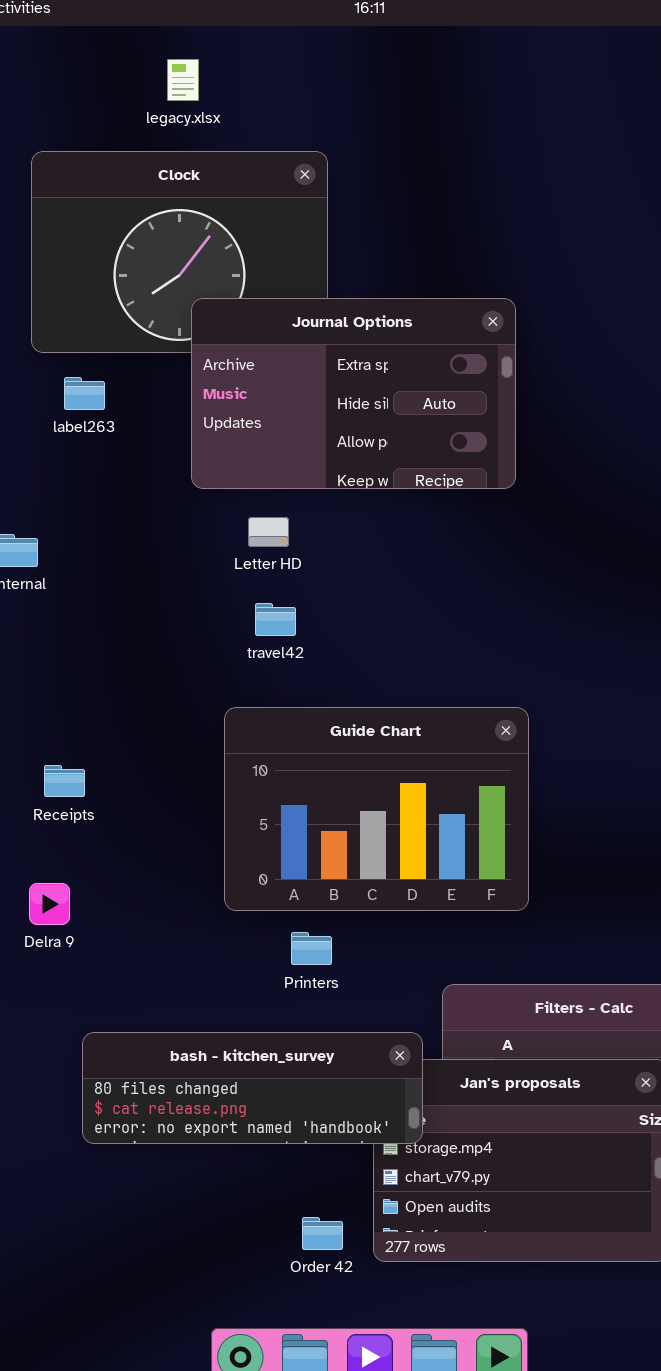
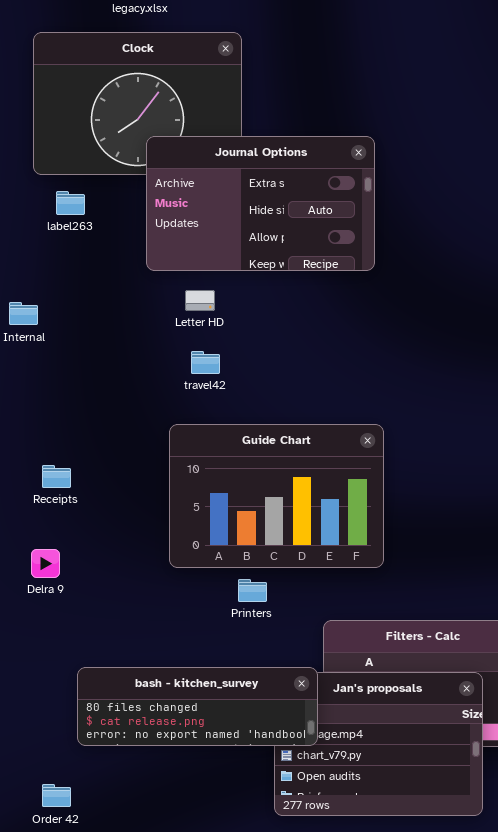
Printers: [291,932,332,965] -> [238,579,267,602], moved
bash - kitchen_survey: [82,1032,423,1144] -> [77,667,318,746], moved
Order 42: [302,1217,343,1250] -> [42,784,71,807], moved

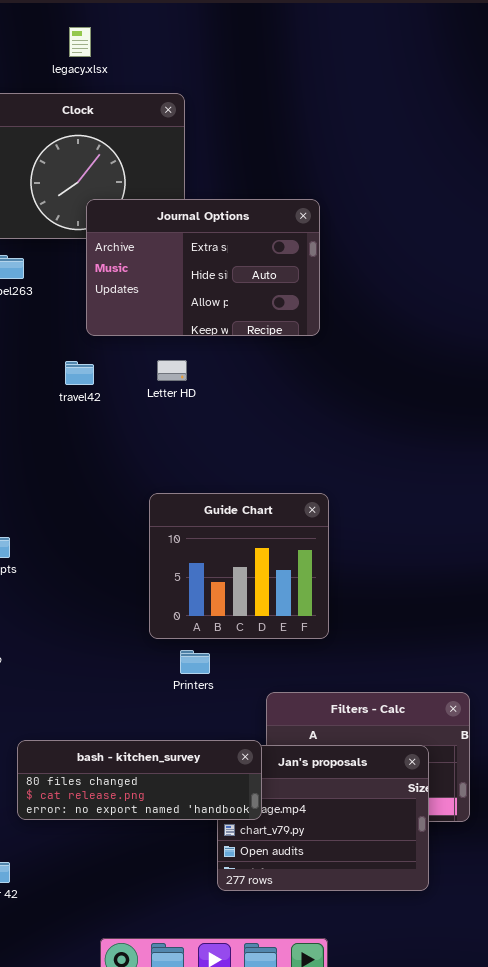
Letter HD: [185,290,215,311] -> [157,360,187,381], moved
travel42: [191,351,220,374] -> [65,361,94,385], moved
Guide Chart: [169,424,384,568] -> [149,493,329,639], resized

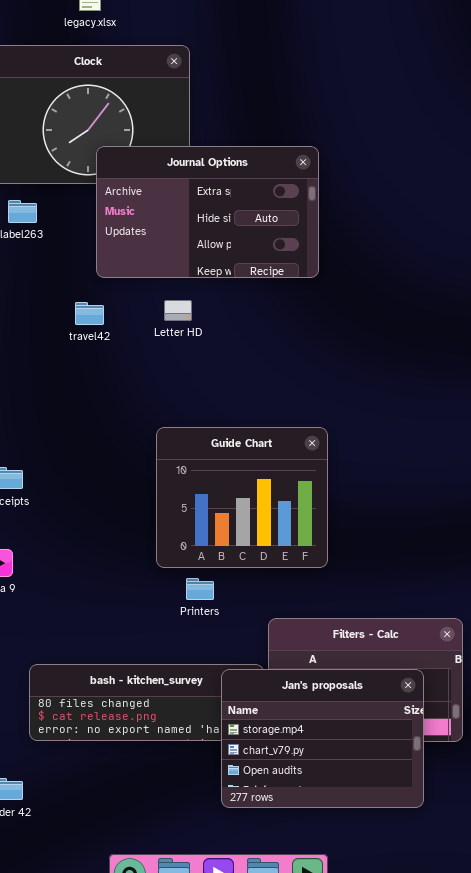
Jan's proposals: [217,745,429,891] -> [221,669,424,808], raised

